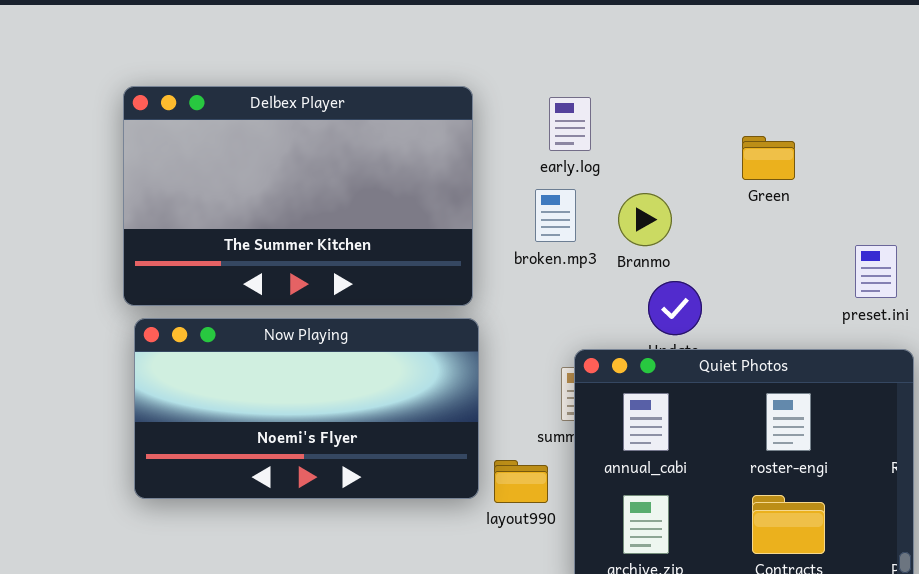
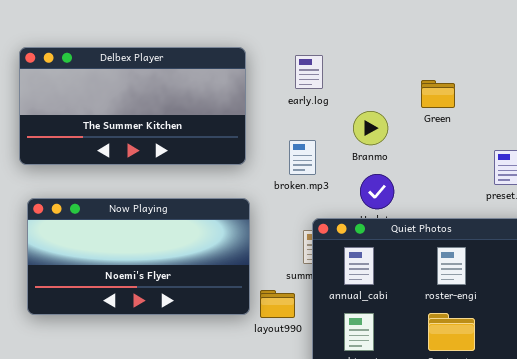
Delbex Player: [123,86,473,306] -> [19,47,246,165], resized
broken.mp3: [535,189,576,242] -> [289,140,316,175], moved
Branmo: [618,193,672,246] -> [353,111,388,145], moved

